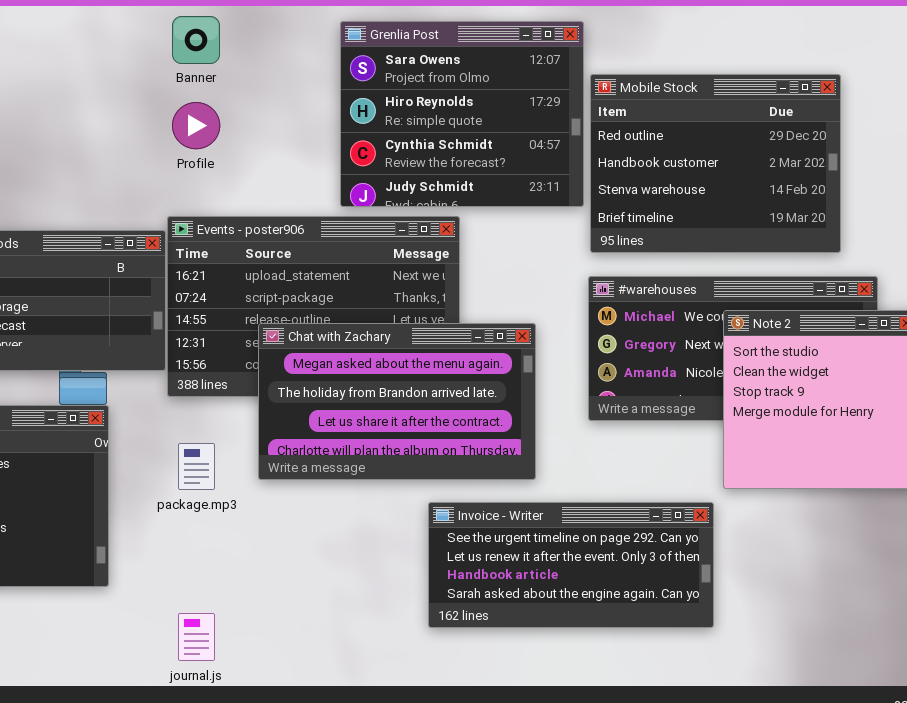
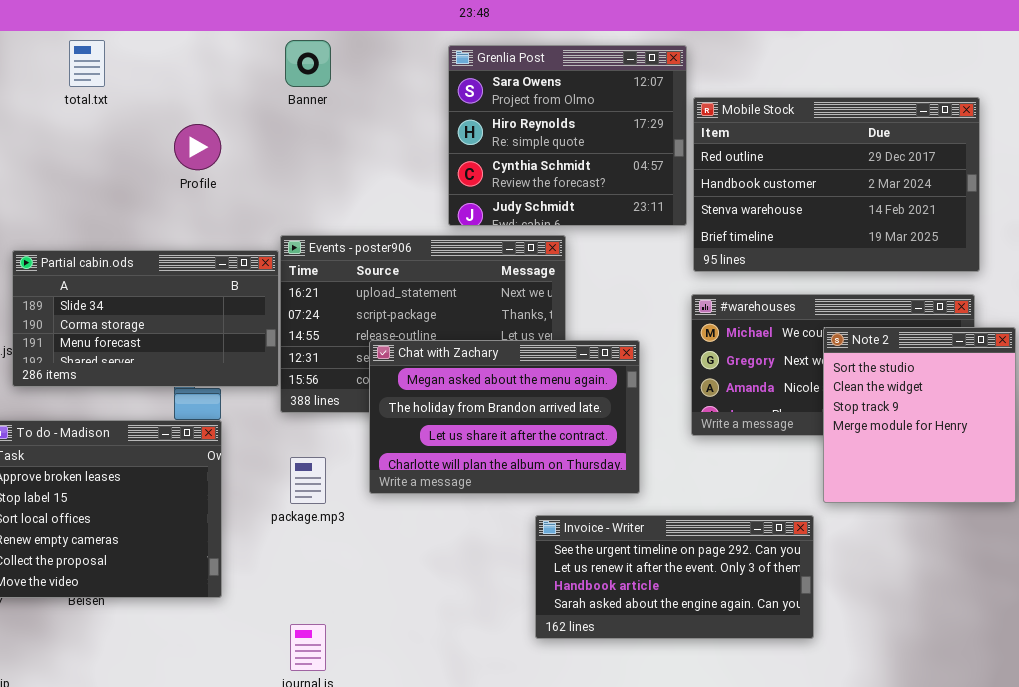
Mobile Stock: [590,74,841,253] -> [693,97,980,272], resized
Profile: [172,102,220,149] -> [174,124,221,170], moved

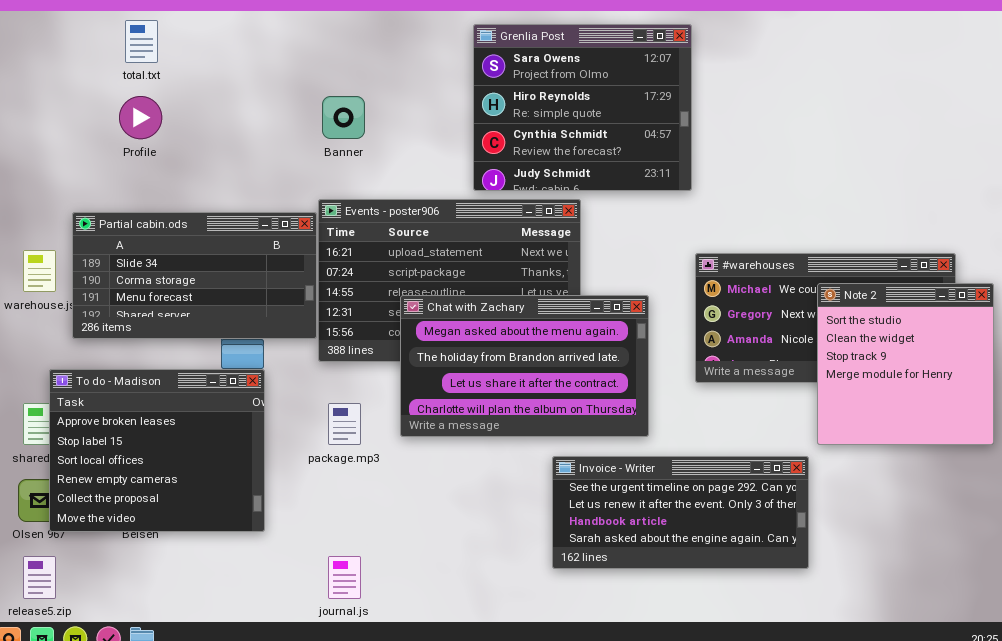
Banner: [285,40,331,87] -> [322,96,365,139], moved
Mobile Stock: [693,97,980,272] -> none, closed
Profile: [174,124,221,170] -> [119,96,162,139], moved

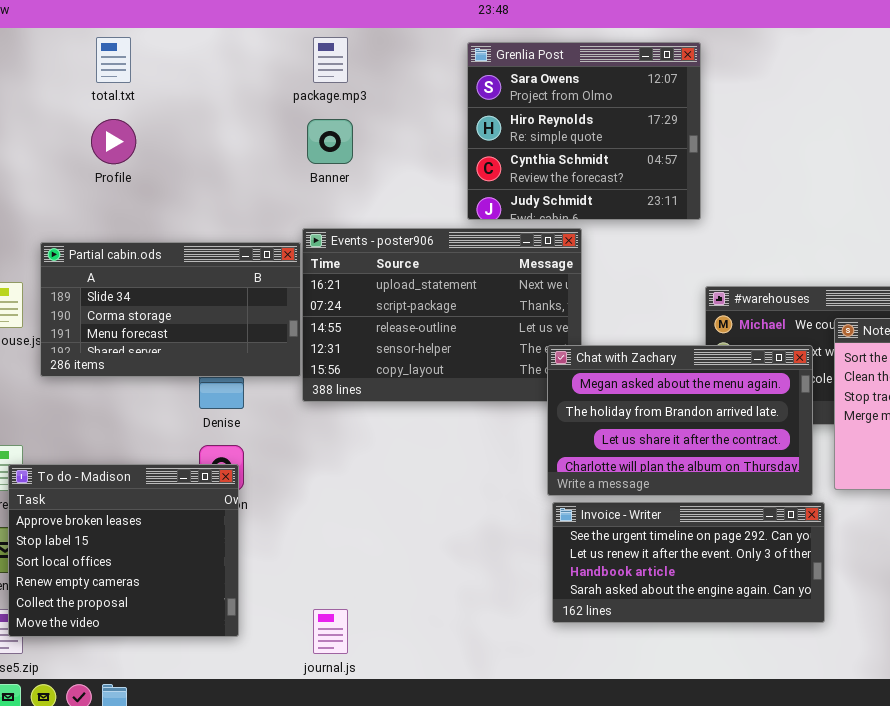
Chat with Zachary: [400,295,649,437] -> [547,345,813,496], moved
To do - Madison: [49,369,265,532] -> [8,464,239,637], moved
package.mp3: [328,403,361,445] -> [313,37,348,83], moved

